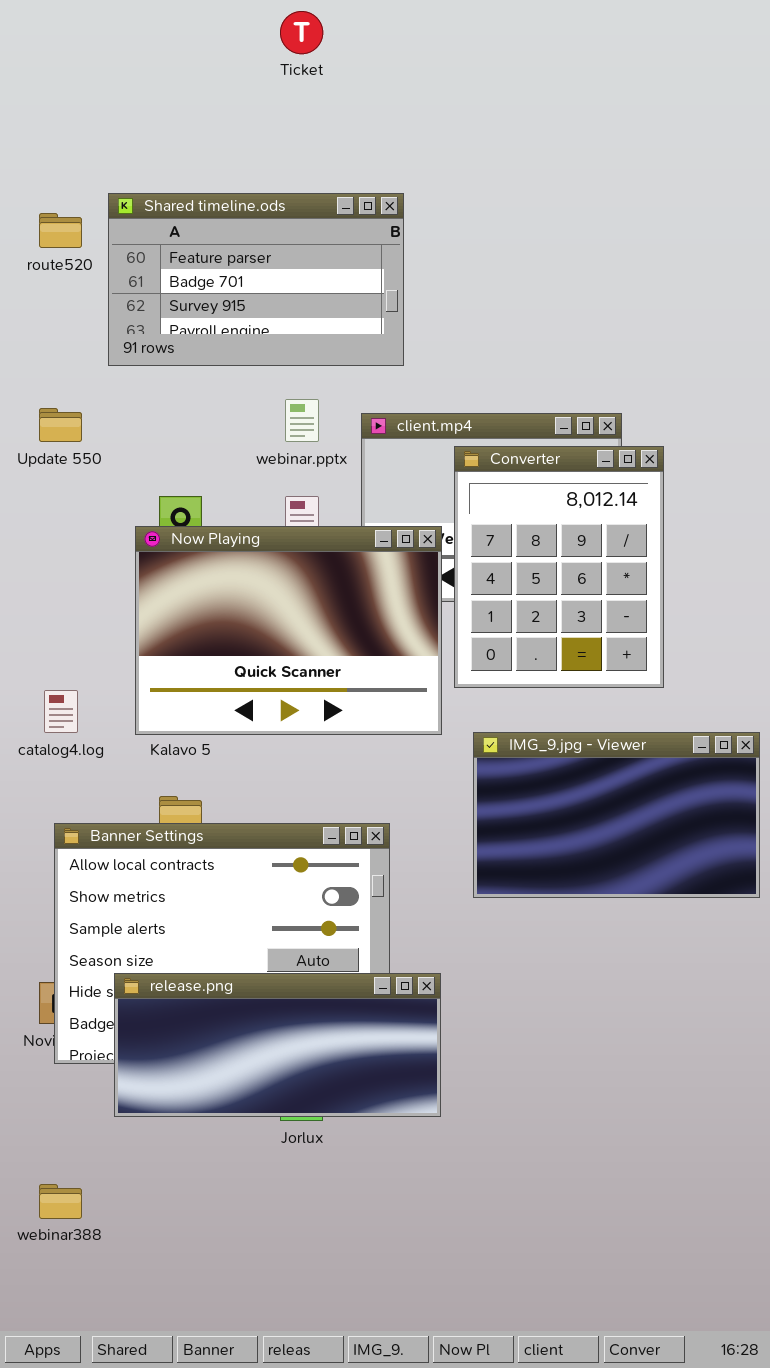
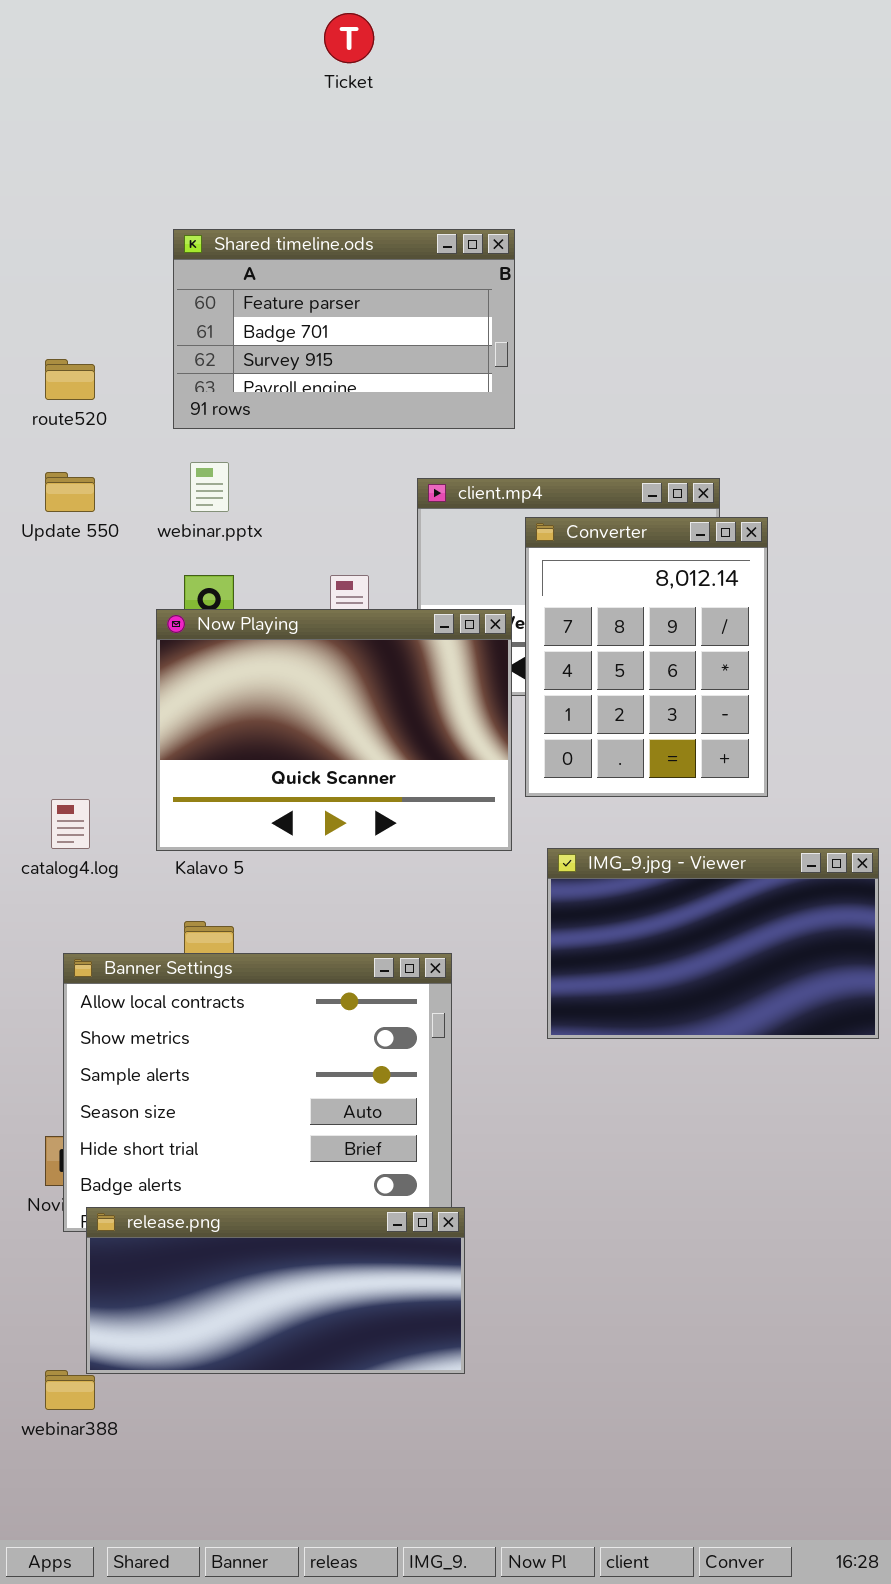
Shared timeline.ods: [108,193,404,366] -> [173,229,515,429], moved
route520: [39,213,82,248] -> [45,359,95,400], moved
webinar.pptx: [285,399,319,442] -> [190,462,229,512], moved
release.png: [114,973,441,1117] -> [86,1207,465,1374], moved

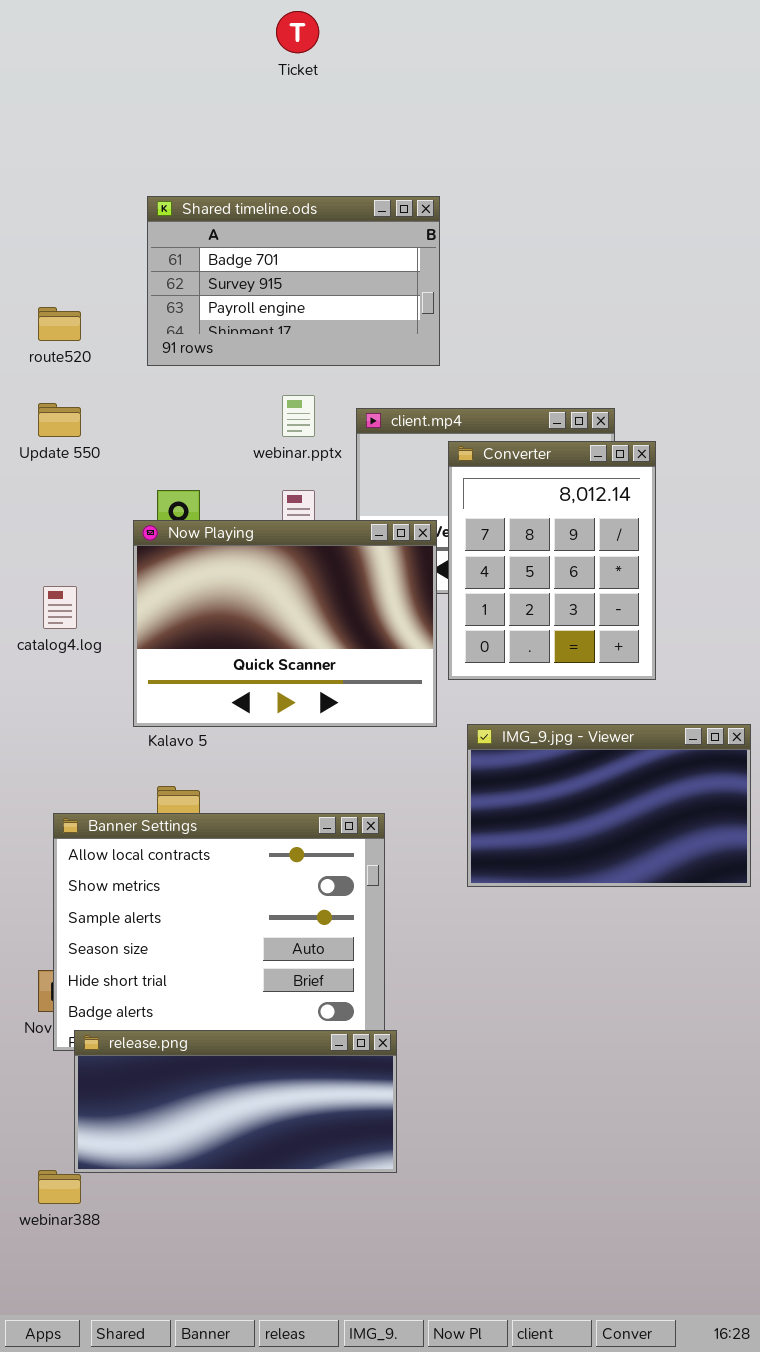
Shared timeline.ods: [173,229,515,429] -> [147,196,440,366], scrolled down 1 row
webinar.pptx: [190,462,229,512] -> [282,395,315,437], moved
catalog4.log: [51,799,90,849] -> [43,586,77,629], moved

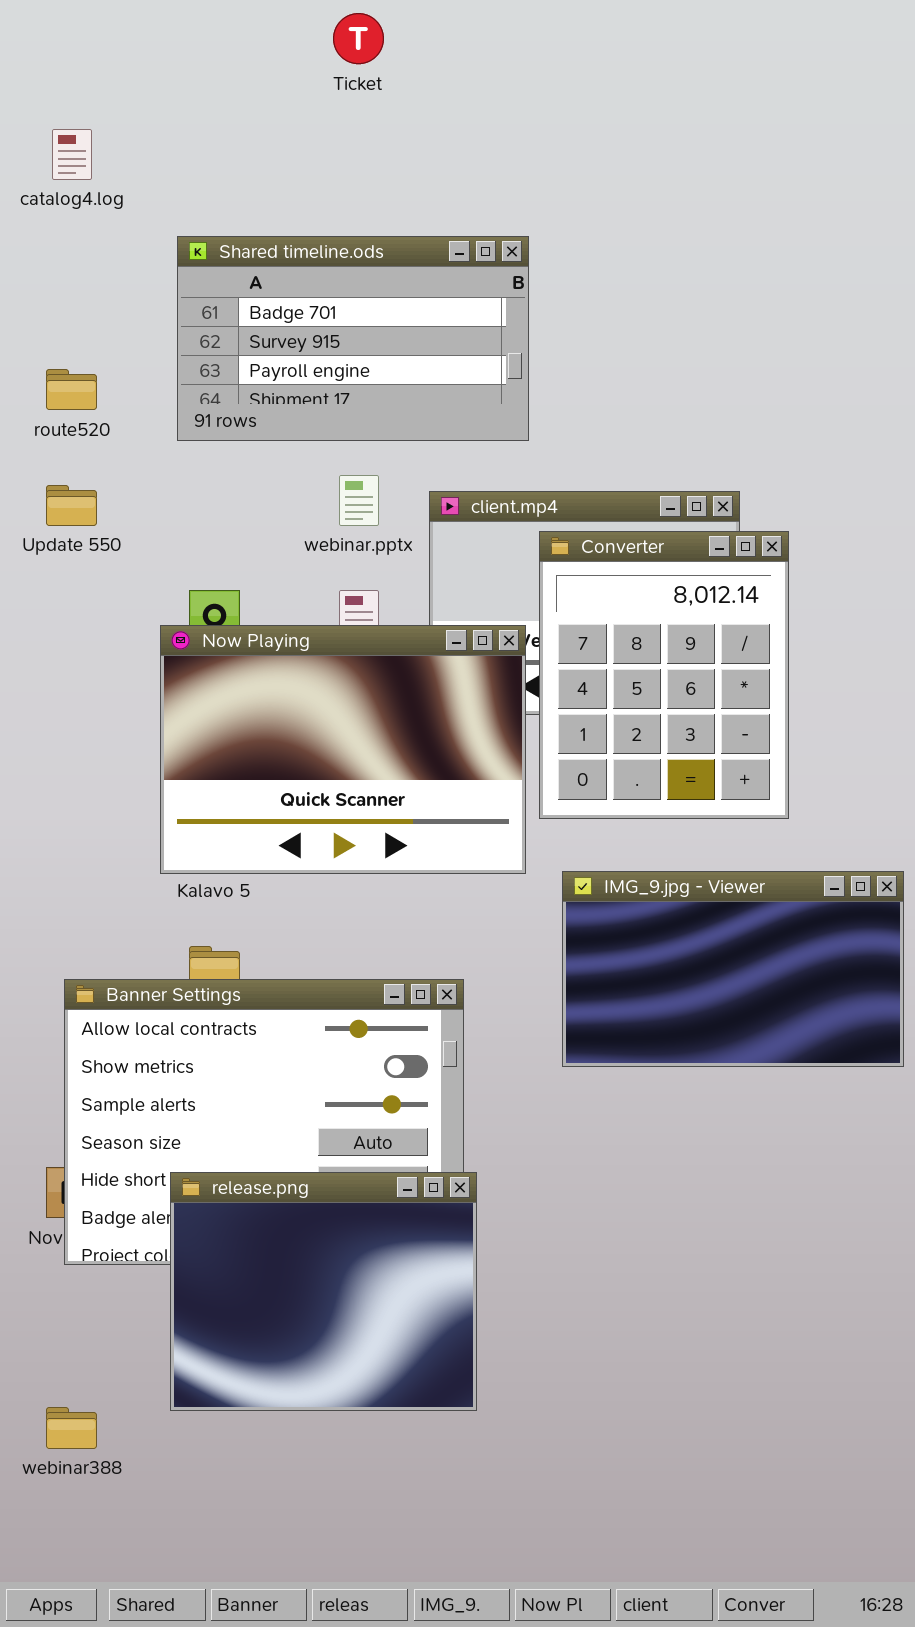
catalog4.log: [43,586,77,629] -> [52,129,92,180], moved
release.png: [74,1030,397,1173] -> [170,1172,477,1411], resized

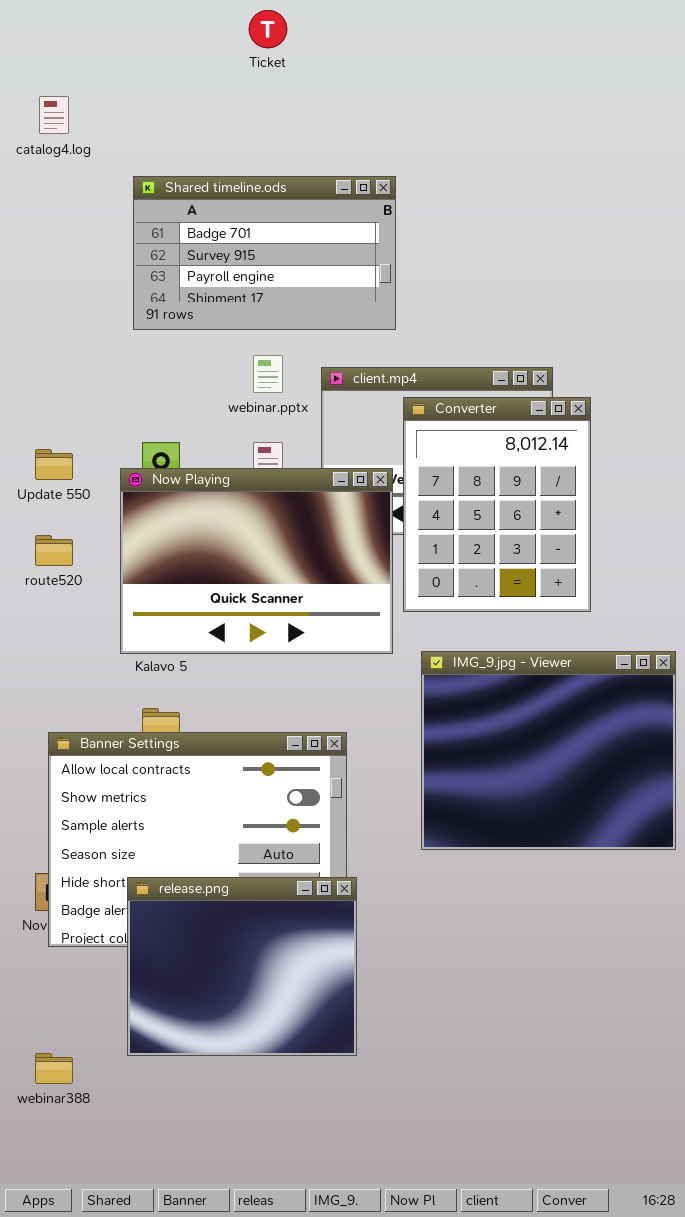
route520: [46,369,97,410] -> [35,535,73,566], moved
Update 550: [46,485,97,526] -> [35,449,73,480], moved
IMG_9.jpg - Viewer: [562,871,904,1067] -> [421,651,676,850], resized

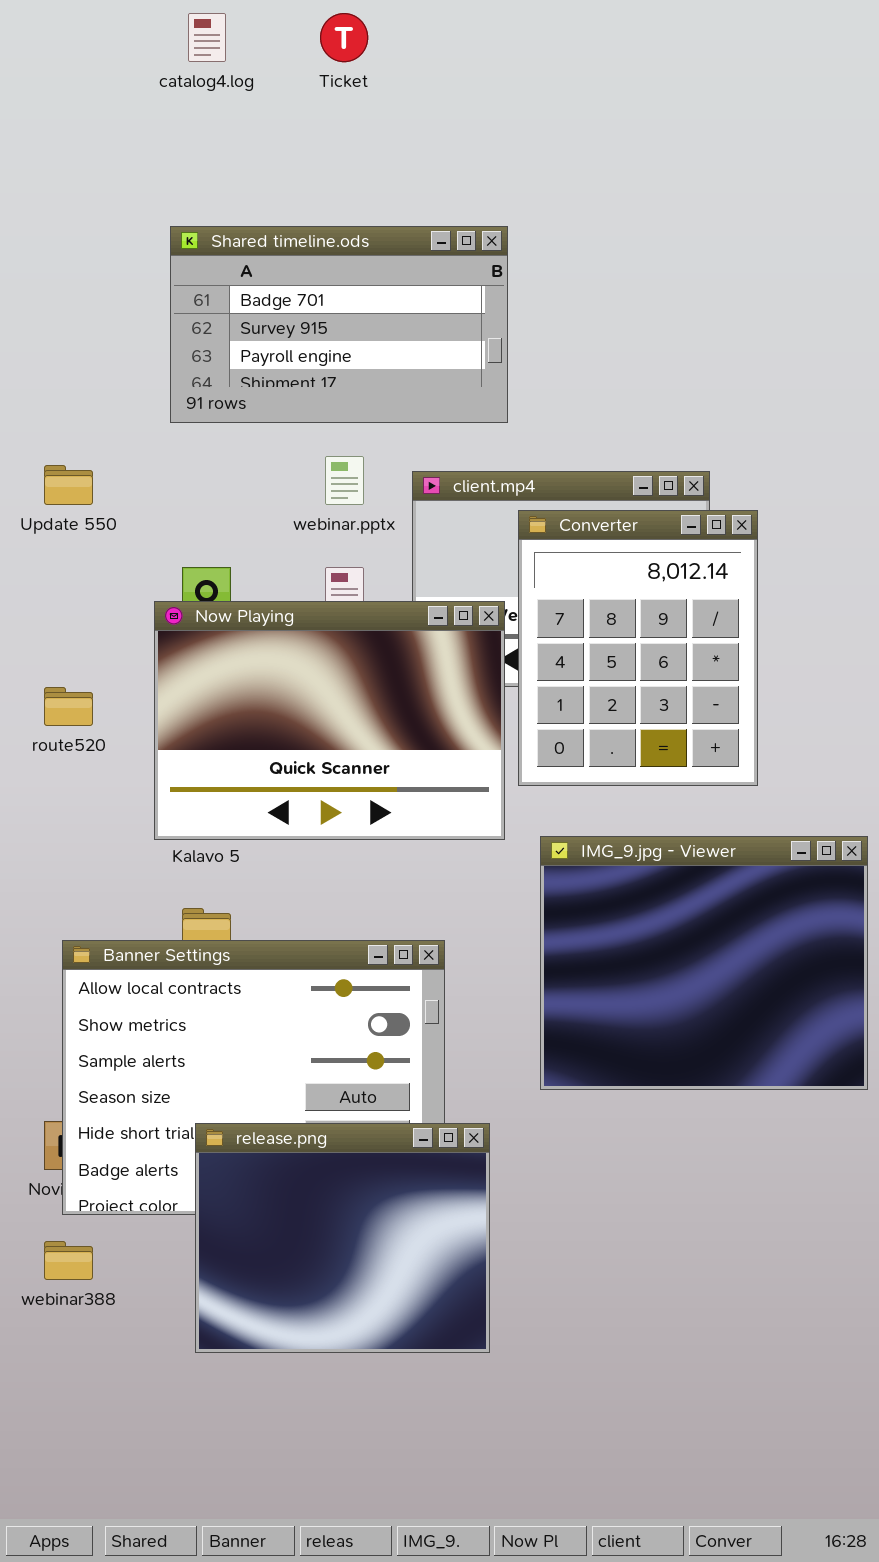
catalog4.log: [39,96,69,134] -> [188,13,226,62], moved
Update 550: [35,449,73,480] -> [44,465,93,505], moved
release.png: [127,877,357,1056] -> [195,1123,490,1353], moved
webinar388: [35,1053,73,1084] -> [44,1241,93,1280], moved

